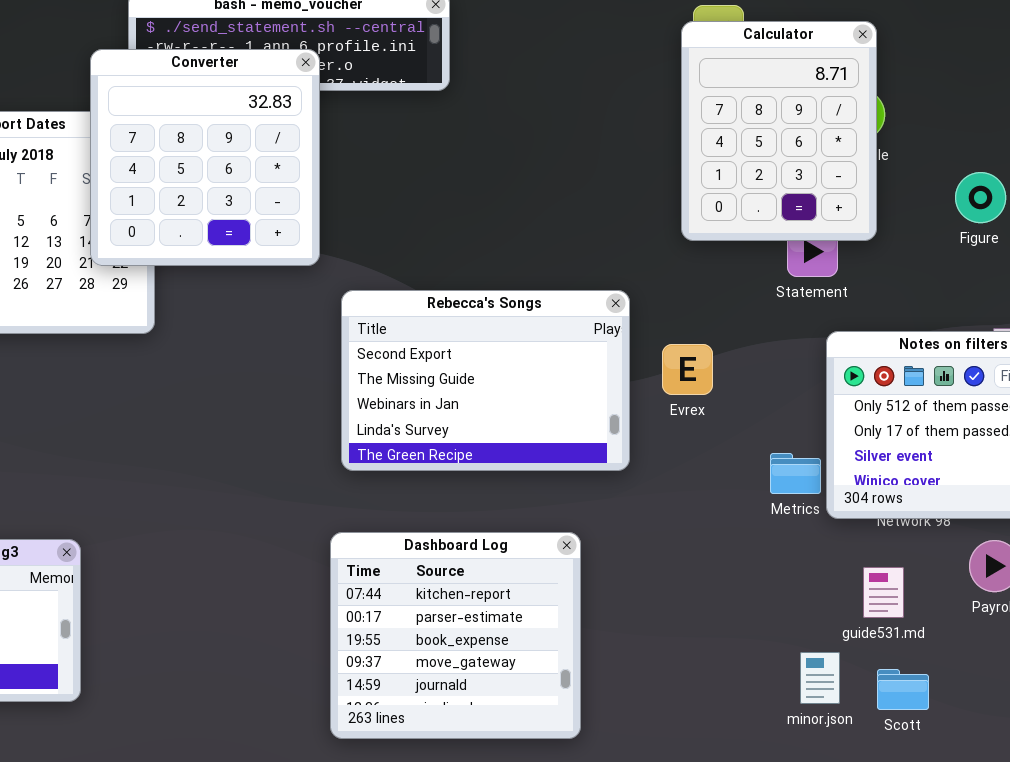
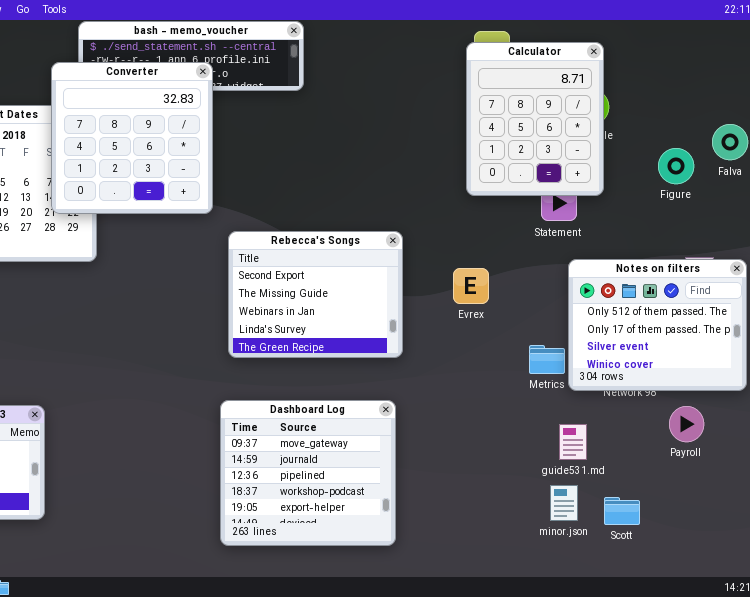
Rebecca's Songs: [341,290,630,471] -> [228,231,403,358], resized
Dashboard Log: [330,532,581,739] -> [220,400,396,546], scrolled down 3 rows
guide531.md: [863,567,904,618] -> [559,424,587,460], moved

